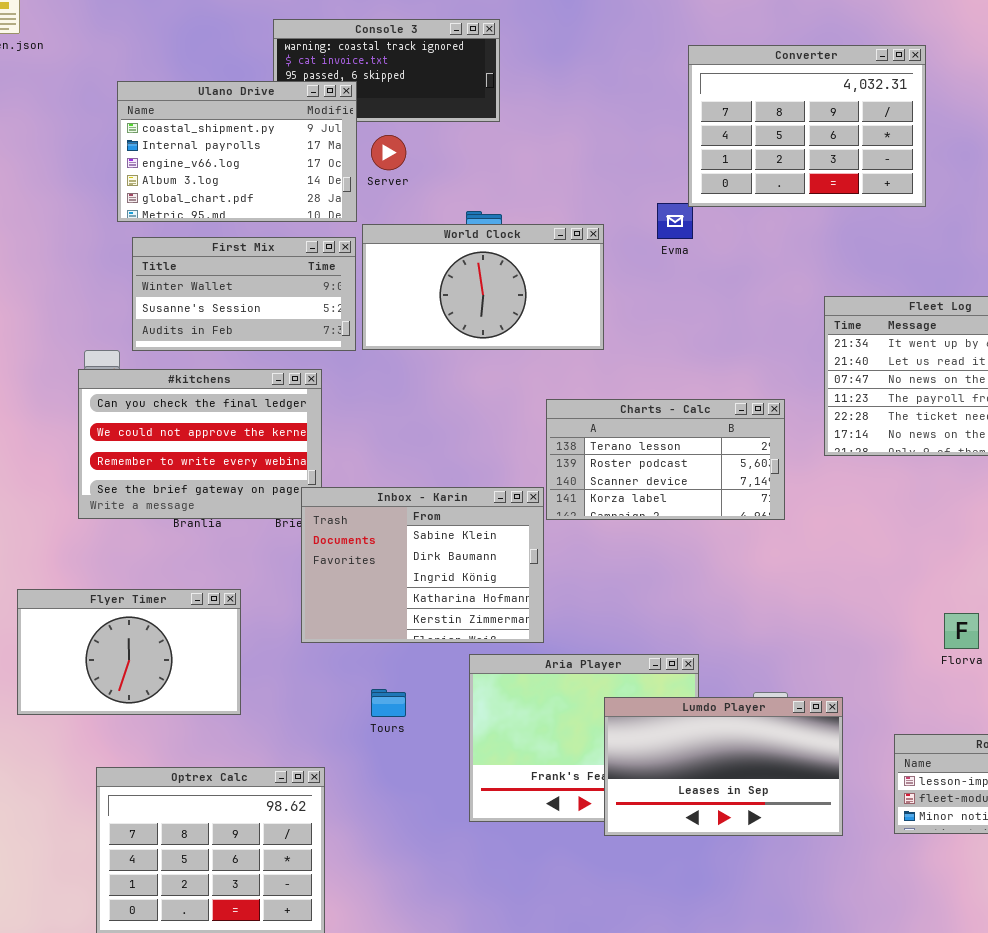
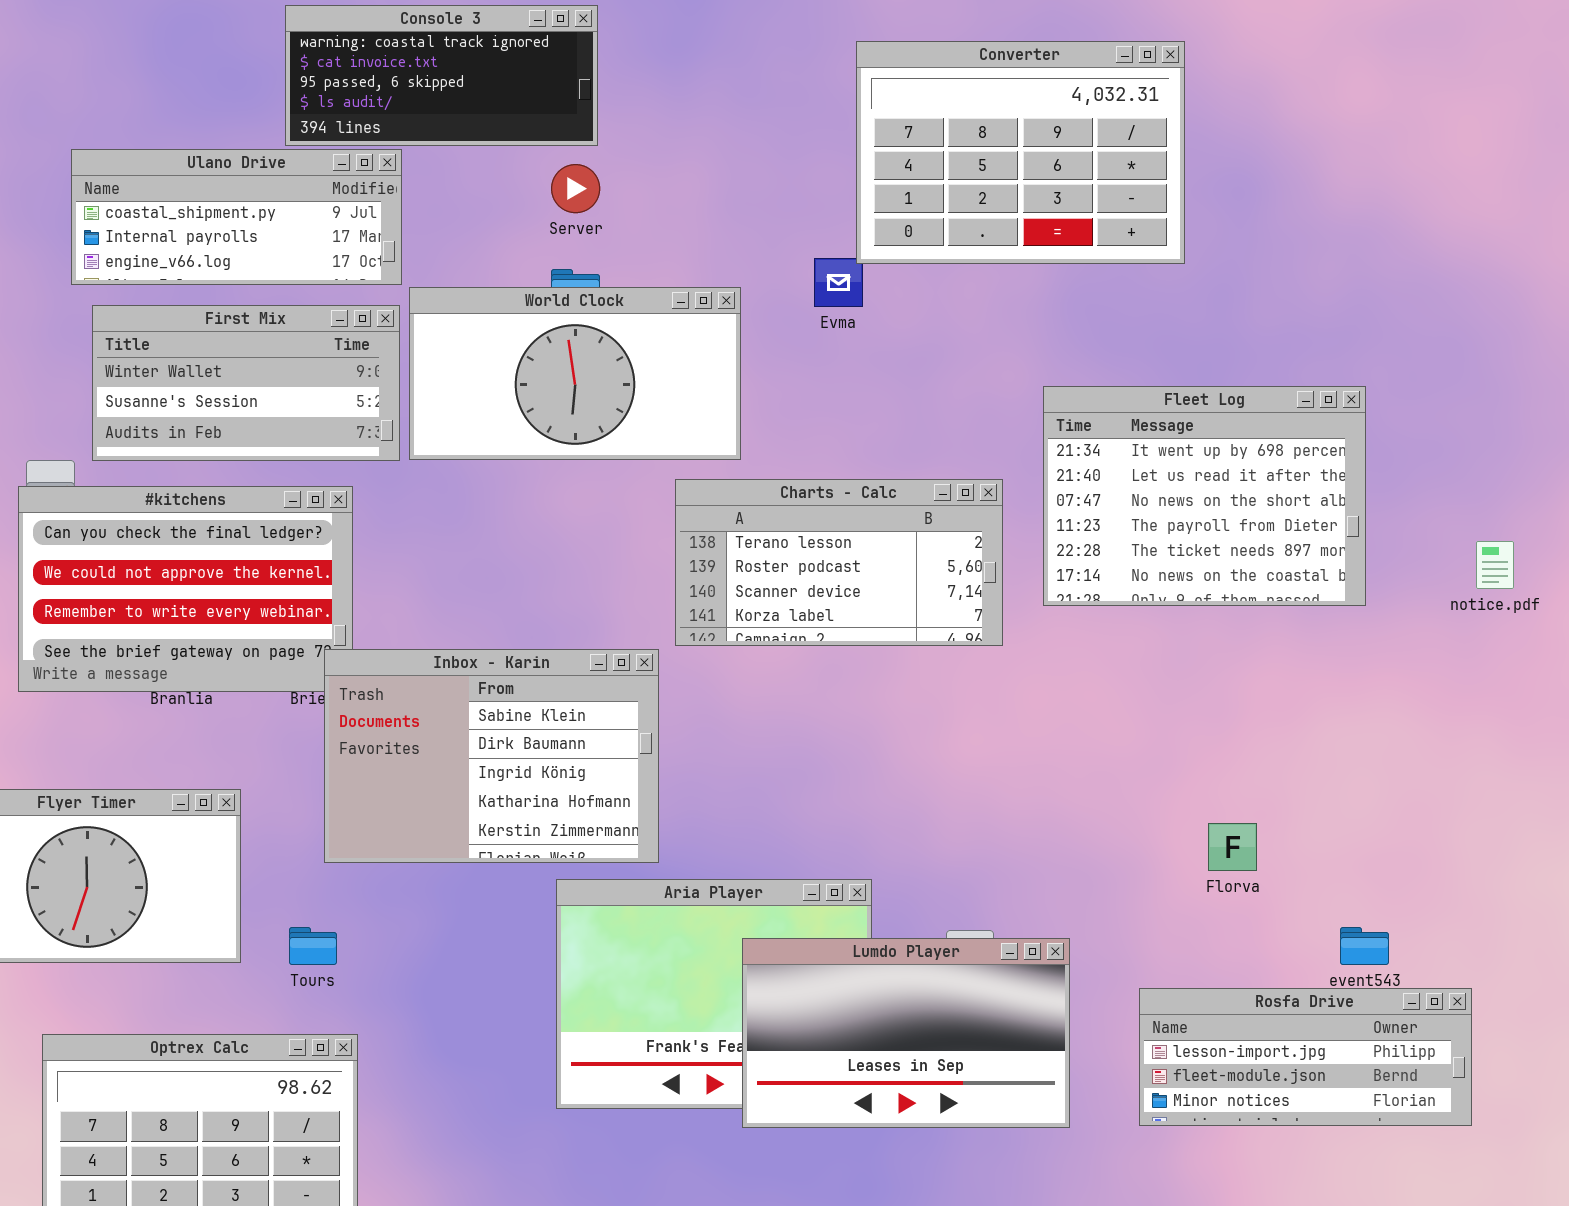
Ulano Drive: [117,81,357,222] -> [71,149,402,285], resized
Server: [371,135,406,170] -> [551,164,600,213], moved
Charts - Calc: [546,399,785,520] -> [675,479,1003,646], moved
Tours: [371,689,406,717] -> [289,927,337,965], moved

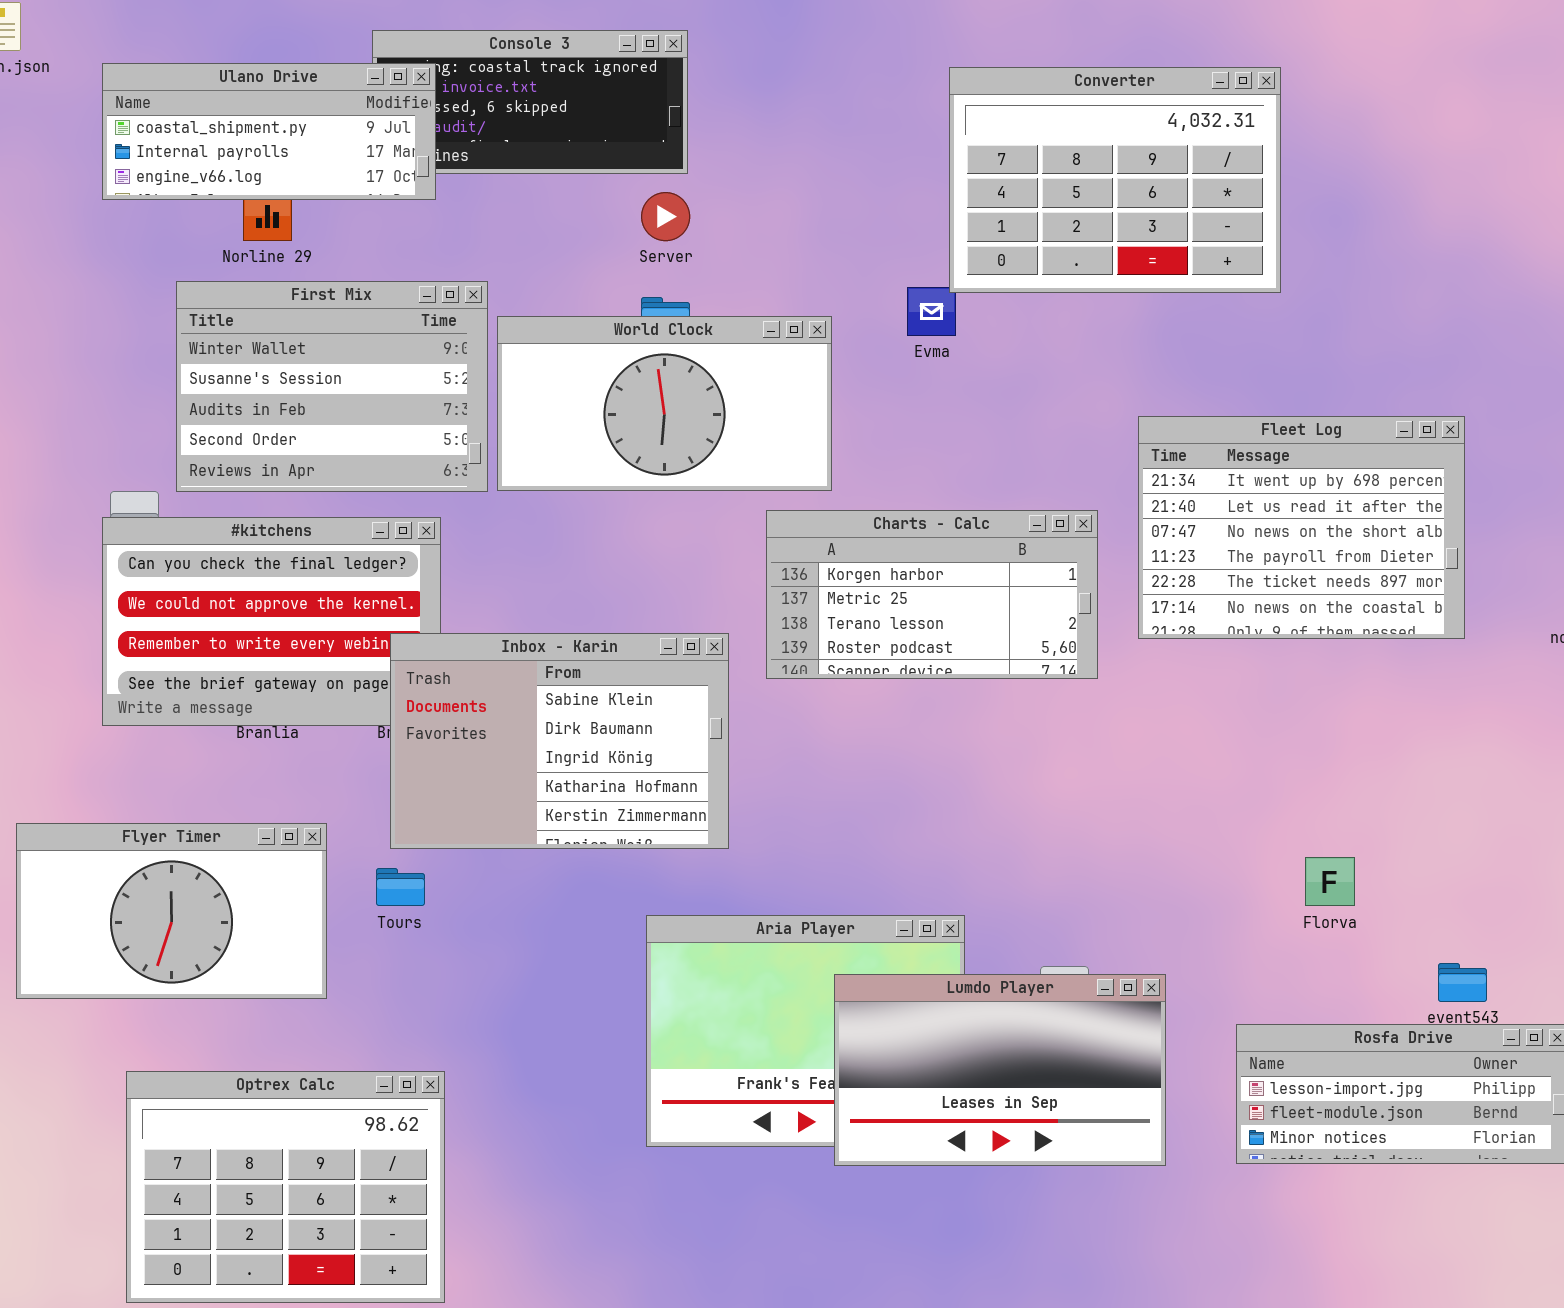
Ulano Drive: [71,149,402,285] -> [102,63,436,200], moved
First Mix: [92,305,400,461] -> [176,281,488,492], resized
Charts - Calc: [675,479,1003,646] -> [766,510,1098,679], scrolled up 2 rows
Inbox - Karin: [324,649,659,863] -> [390,633,729,849], moved
Tours: [289,927,337,965] -> [376,868,425,906], moved

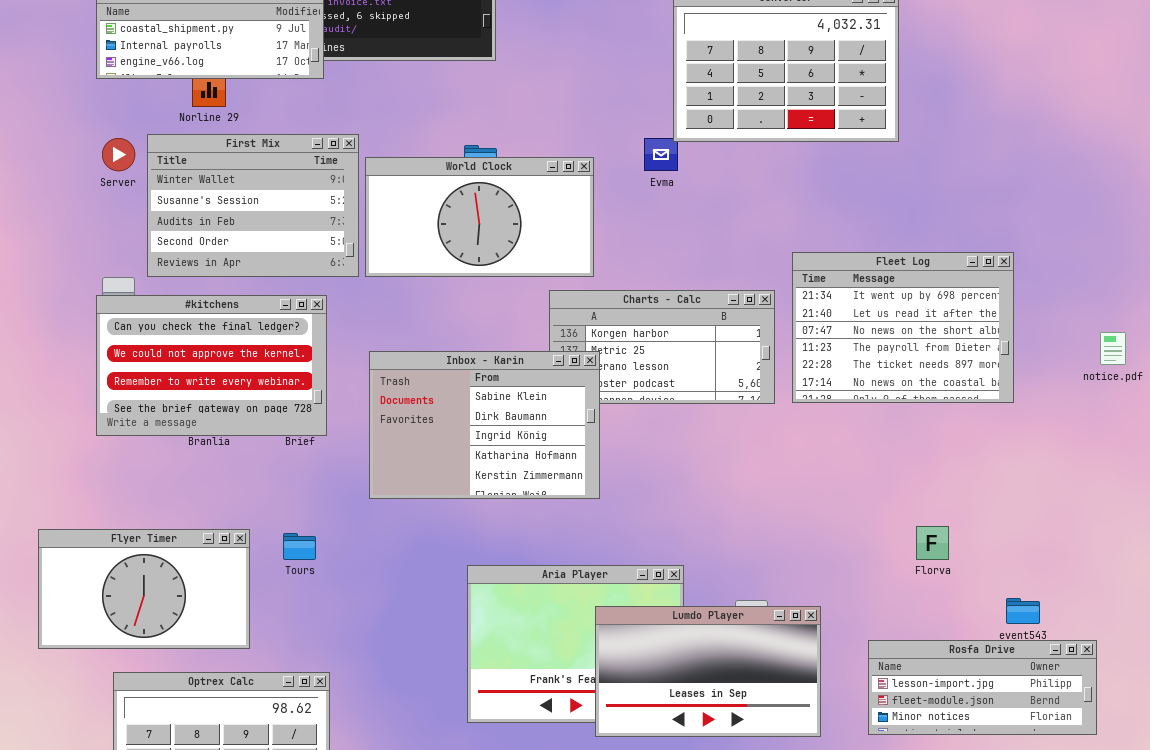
Server: [641,192,690,241] -> [102,138,135,171], moved
Fleet Log: [1138,416,1465,639] -> [792,252,1014,403], moved
Inbox - Karin: [390,633,729,849] -> [369,351,600,499], moved
Flyer Timer: [16,823,327,999] -> [38,529,250,649], moved

